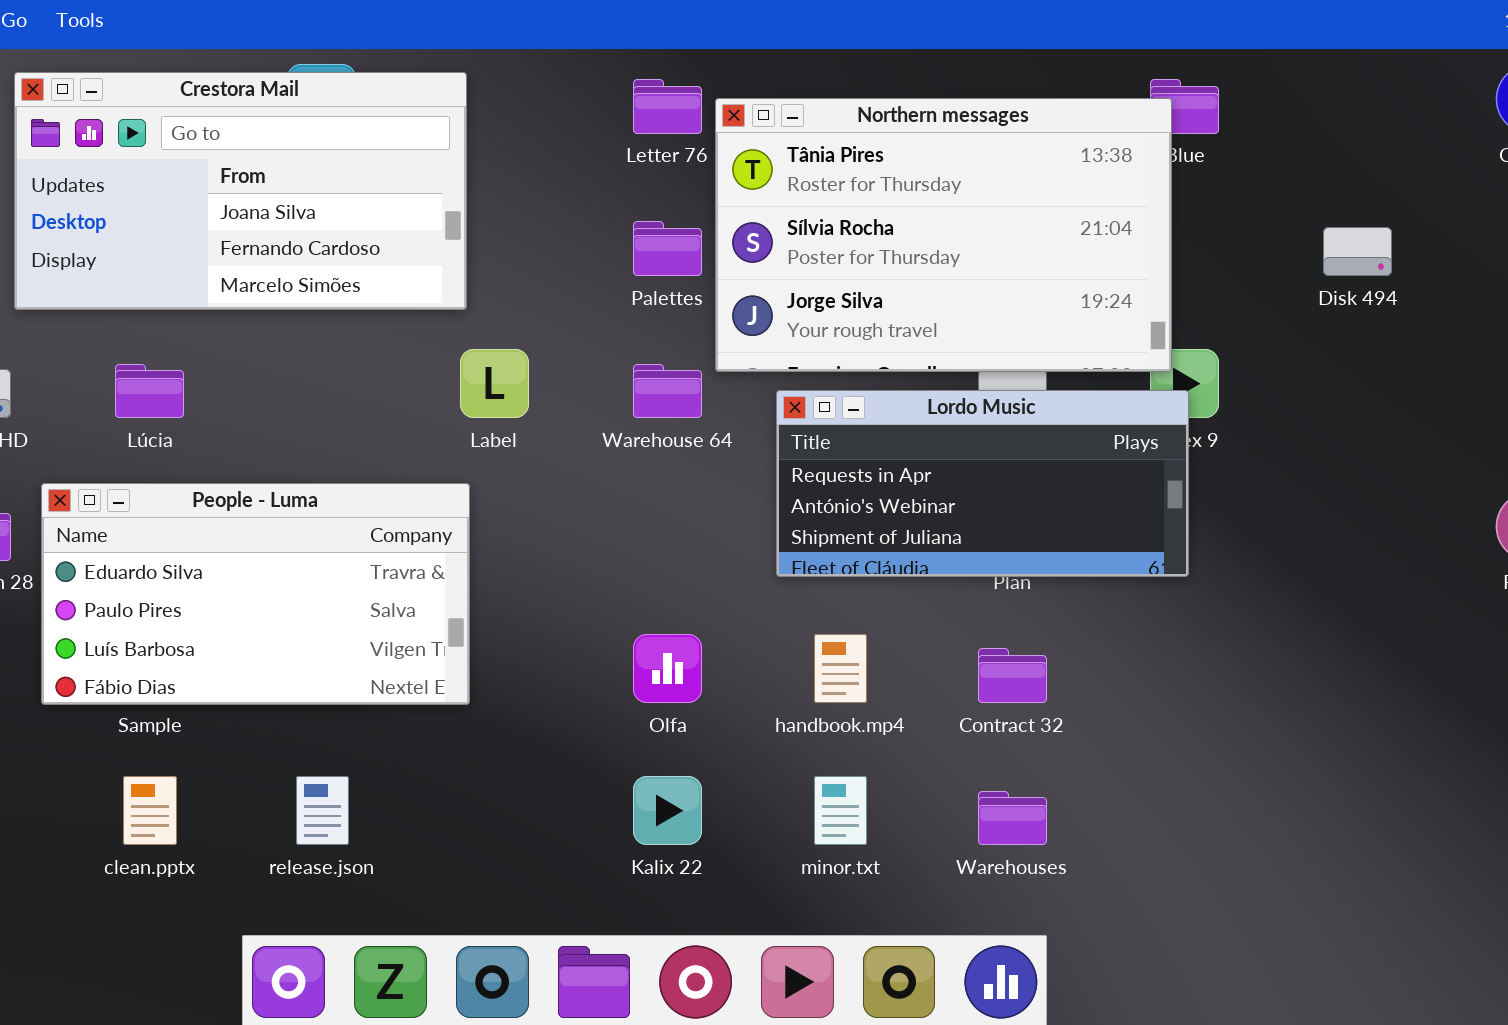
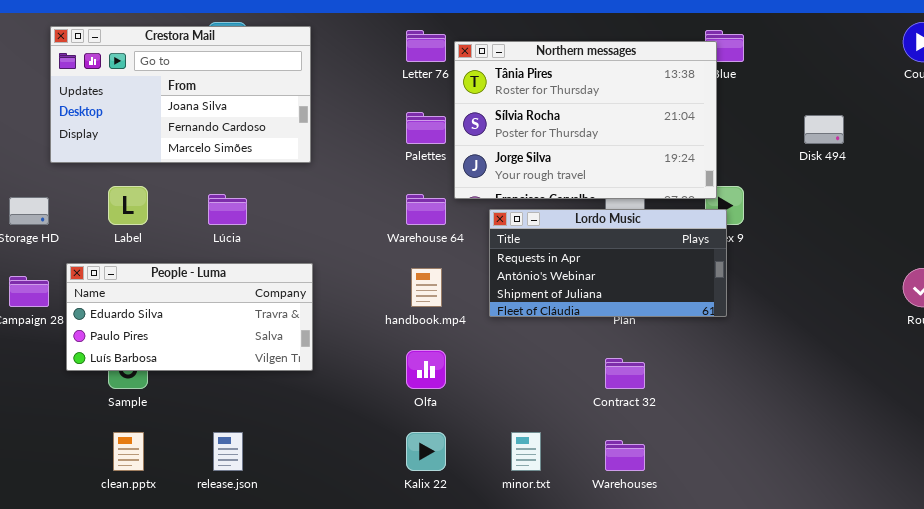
Label: [460,349,529,418] -> [108,186,148,225], moved
Lúcia: [115,364,184,418] -> [208,194,247,225], moved
People - Luma: [41,483,470,705] -> [66,263,313,371], resized
handbook.mp4: [814,634,867,703] -> [411,268,442,307], moved

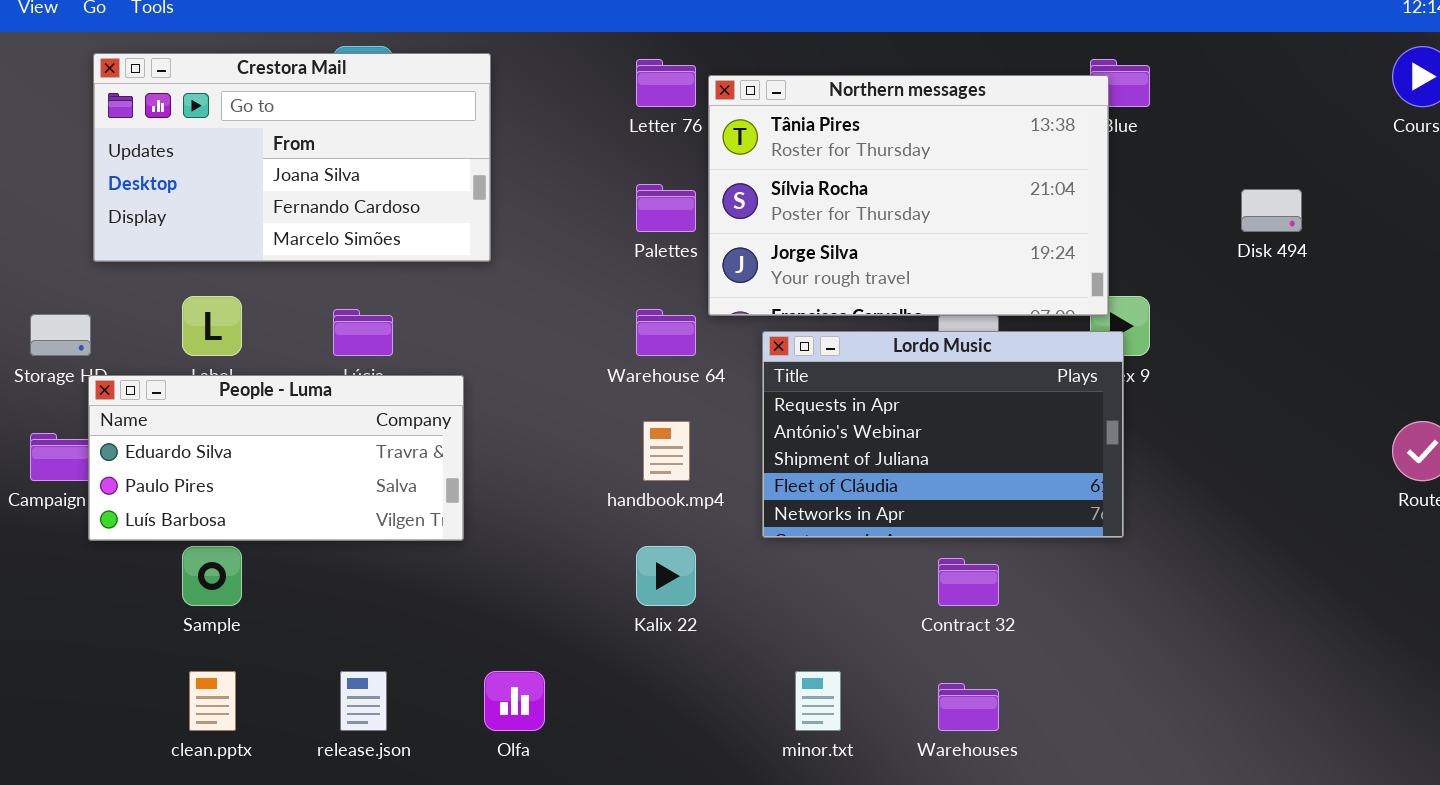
Lordo Music: [489,209,727,317] -> [762,331,1124,538], resized
People - Luma: [66,263,313,371] -> [88,375,464,541], moved
Olfa: [406,350,446,389] -> [484,671,545,731], moved
Kalix 22: [406,432,446,471] -> [636,546,696,606], moved

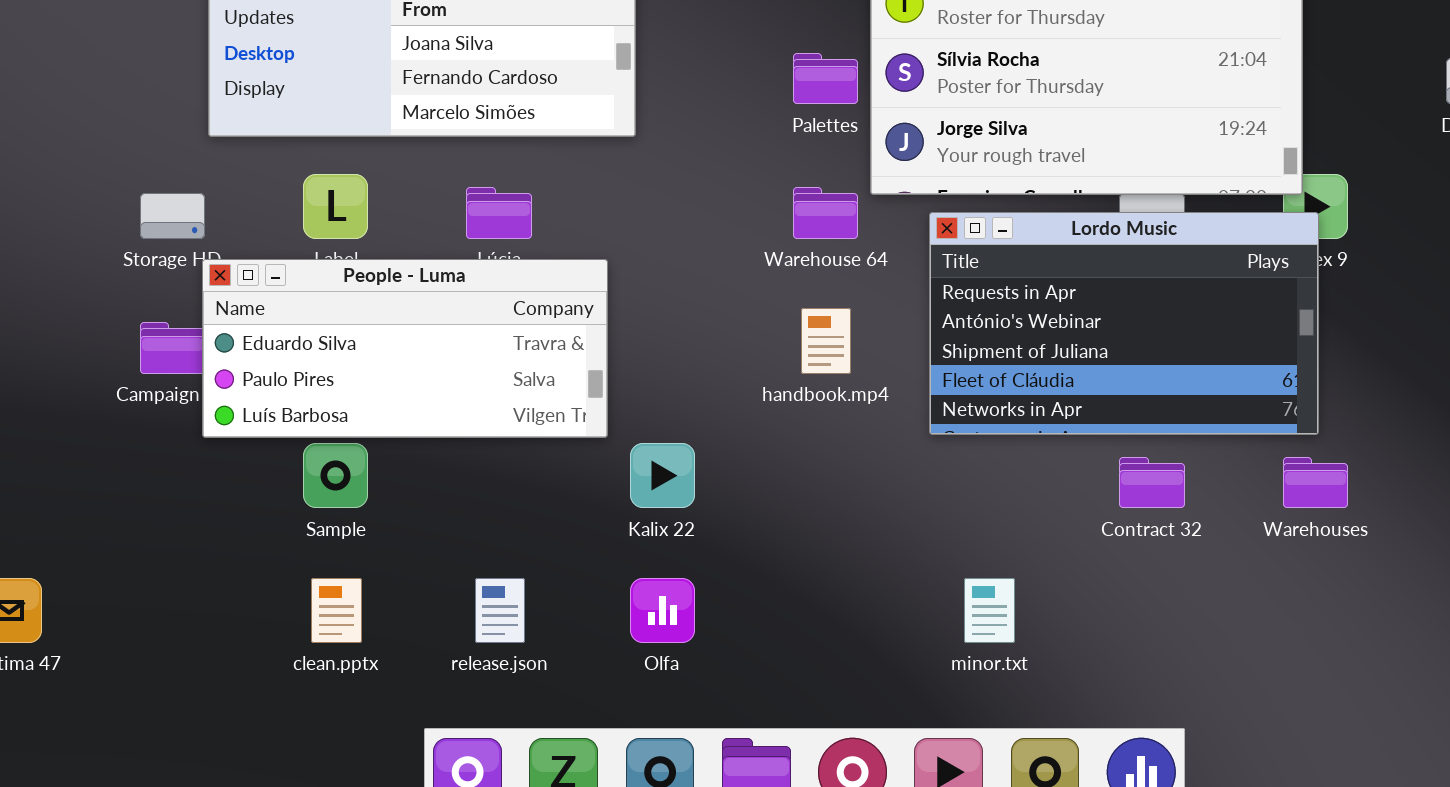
Kalix 22: [636,546,696,606] -> [630,443,695,508], moved
Warehouses: [938,683,999,731] -> [1283,457,1348,508], moved

